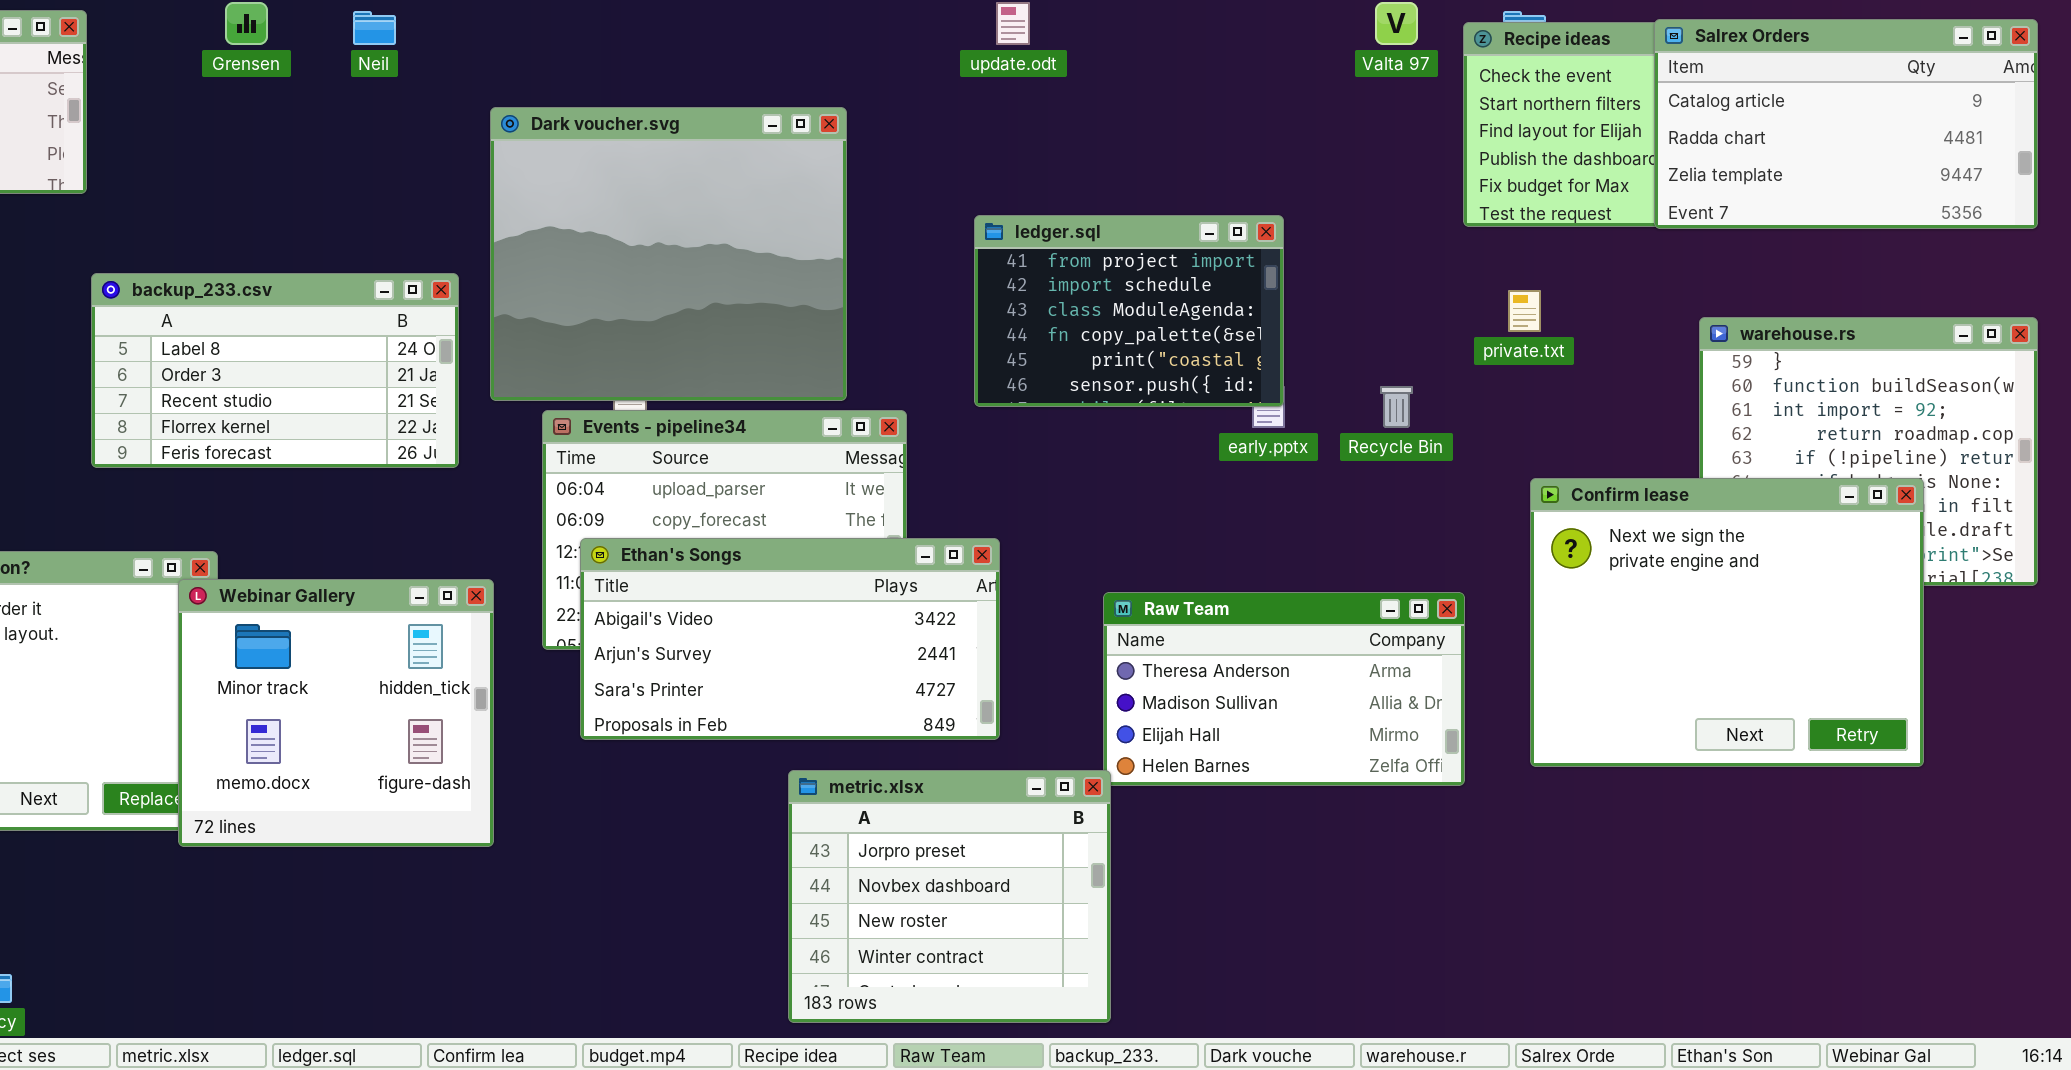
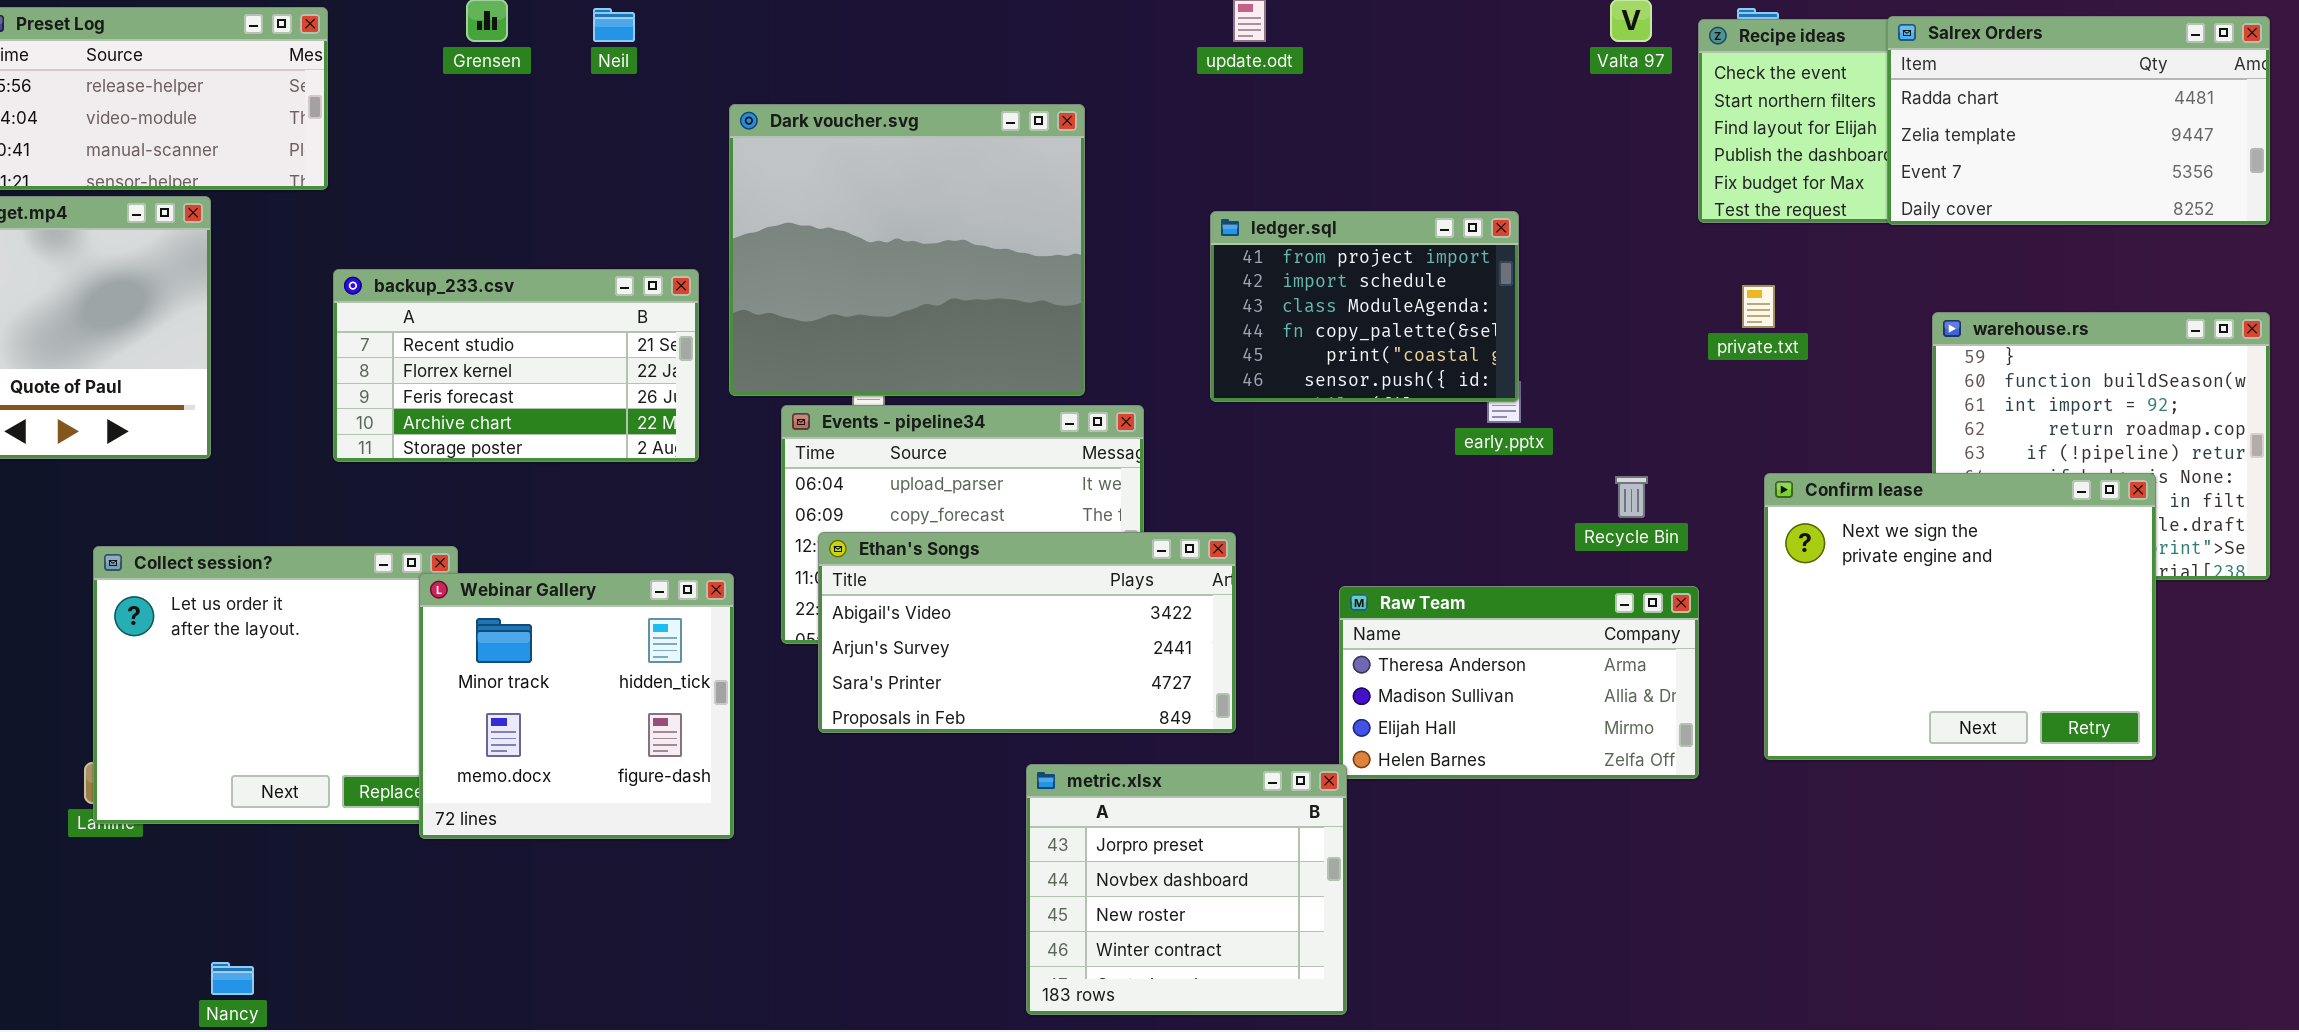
Salrex Orders: [1654,19,2038,229] -> [1887,16,2270,225], scrolled down 1 row
backup_233.csv: [91,273,459,468] -> [333,269,699,462], scrolled down 2 rows
Recycle Bin: [1380,386,1413,428] -> [1615,476,1648,518], moved

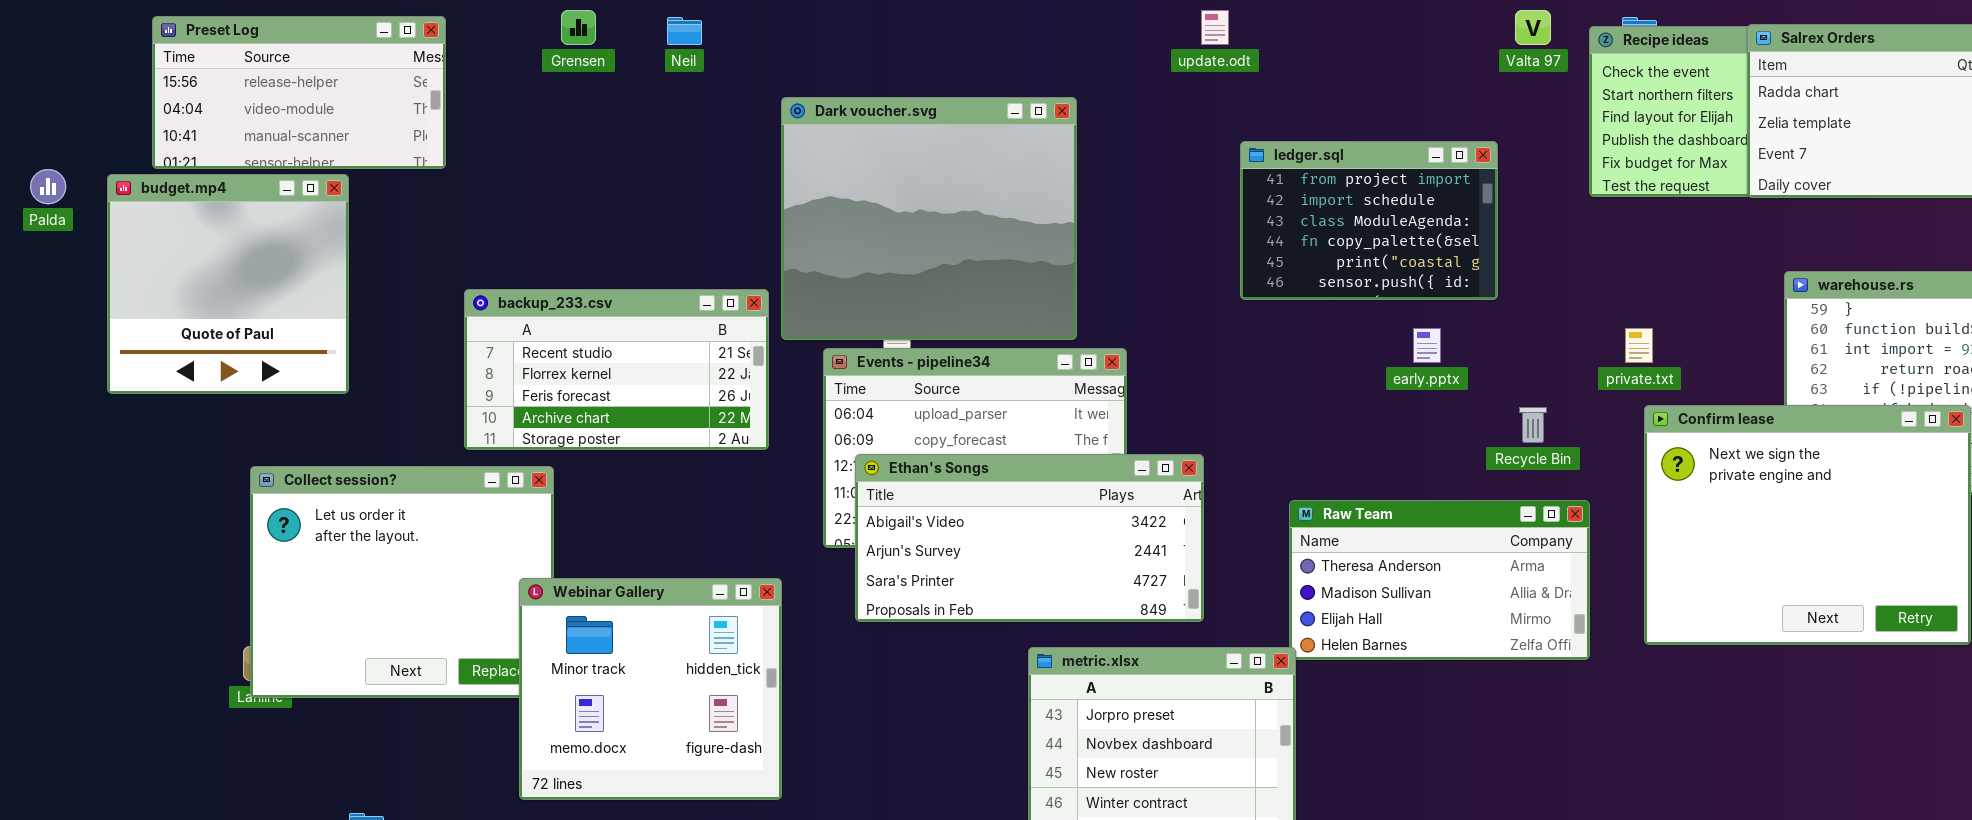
ledger.sql: [1210,211,1519,402] -> [1240,141,1498,300], moved
backup_233.csv: [333,269,699,462] -> [464,289,769,450], moved
private.txt: [1742,285,1775,328] -> [1625,328,1653,363], moved
Webinar Gallery: [419,573,734,839] -> [519,578,782,800], moved

